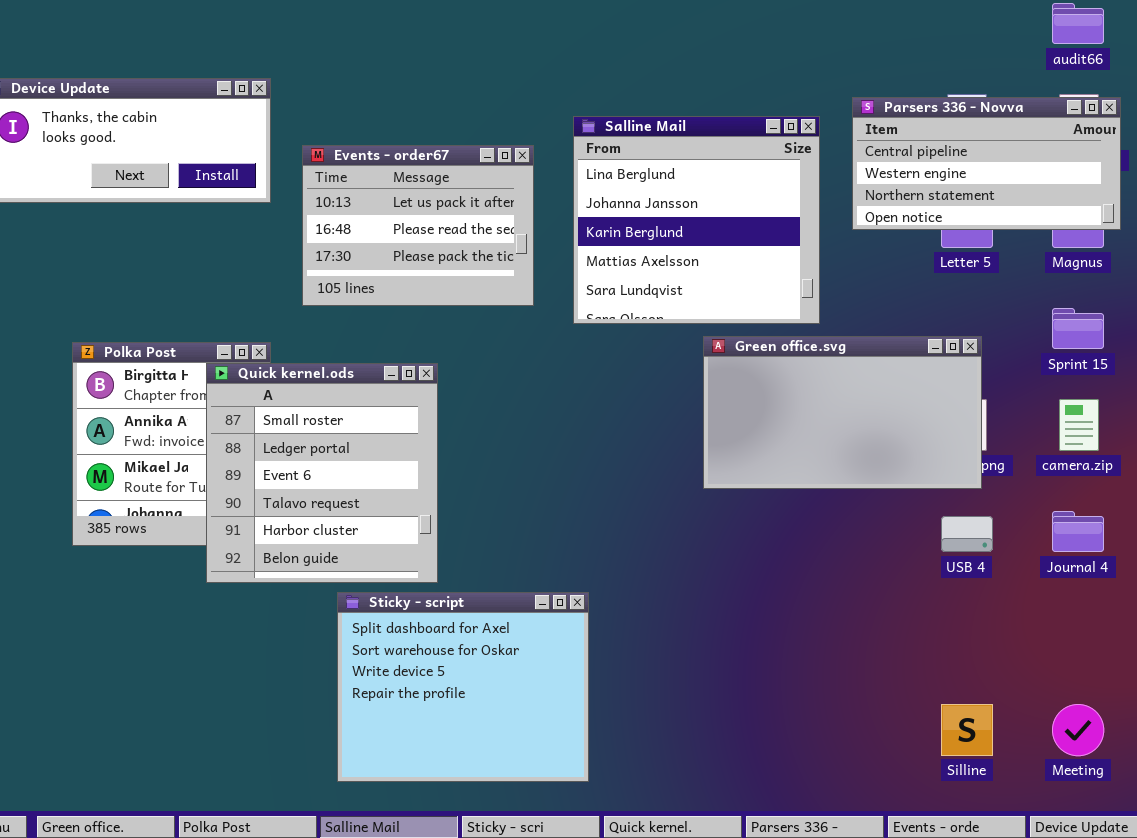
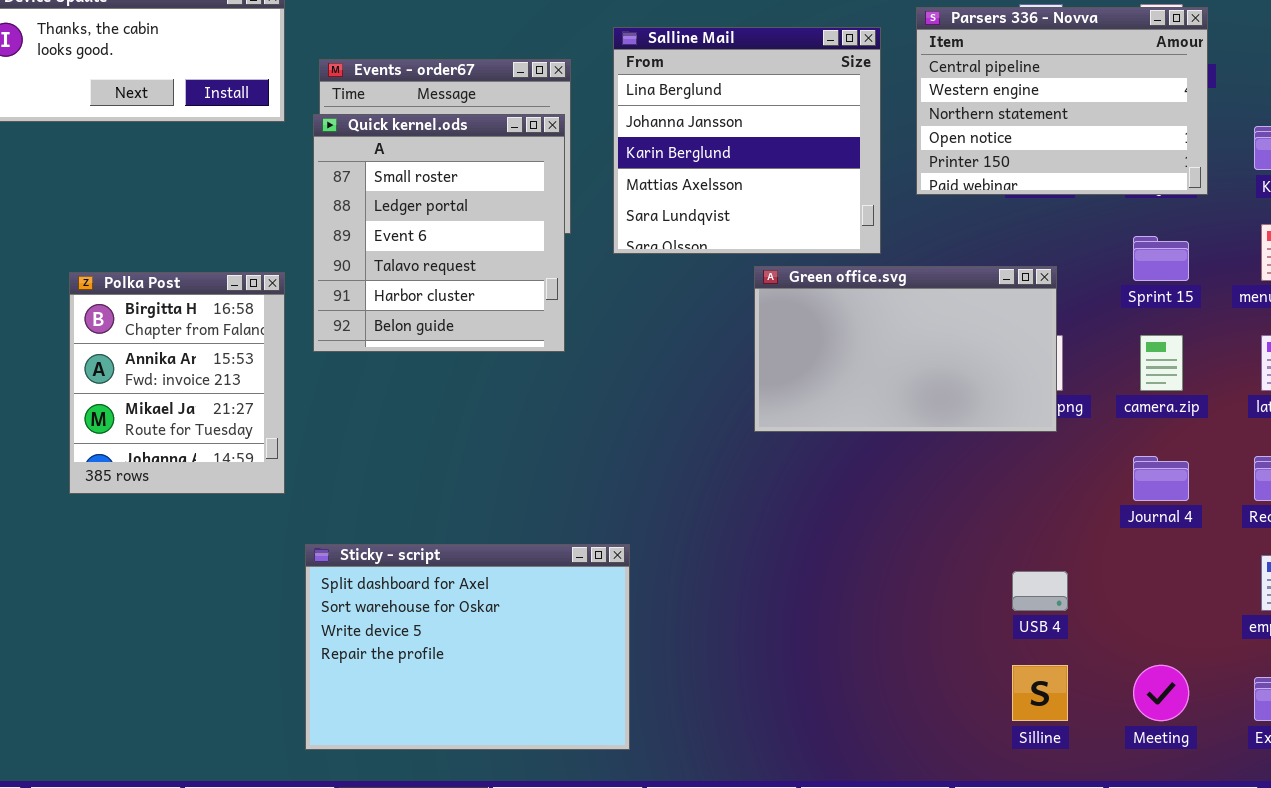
Parsers 336 - Novva: [852,97,1121,230] -> [916,7,1208,195], resized
Quick kernel.ods: [206,363,438,583] -> [313,114,565,352], moved
USB 4: [941,516,993,552] -> [1012,571,1068,611], moved
Sticky - script: [337,592,589,782] -> [305,544,630,750], resized

